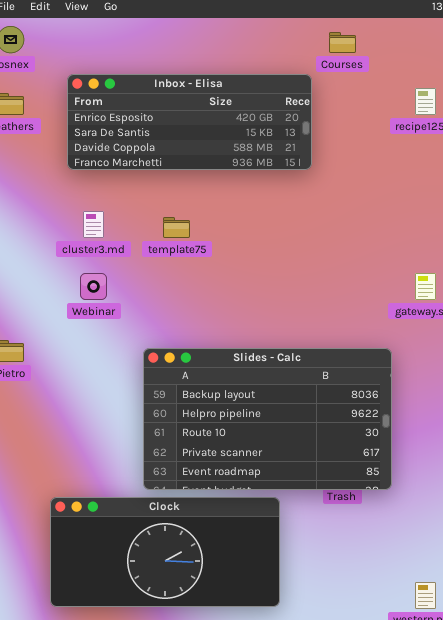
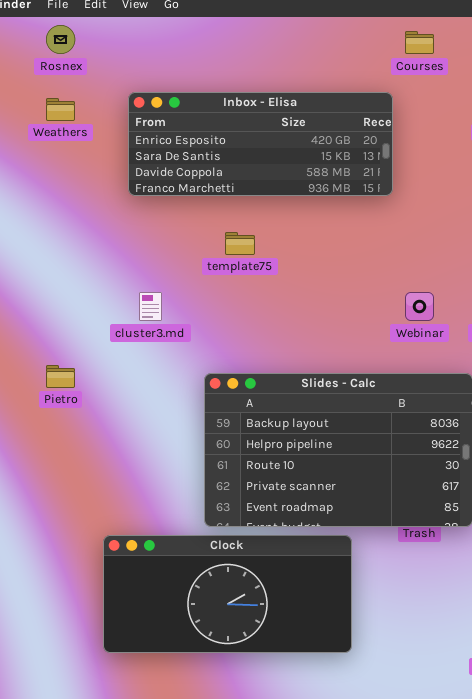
Inbox - Elisa: [67,74,312,170] -> [128,92,393,196], moved
cluster3.md: [83,211,104,238] -> [139,292,162,321], moved
Webinar: [80,273,107,300] -> [405,292,434,321], moved

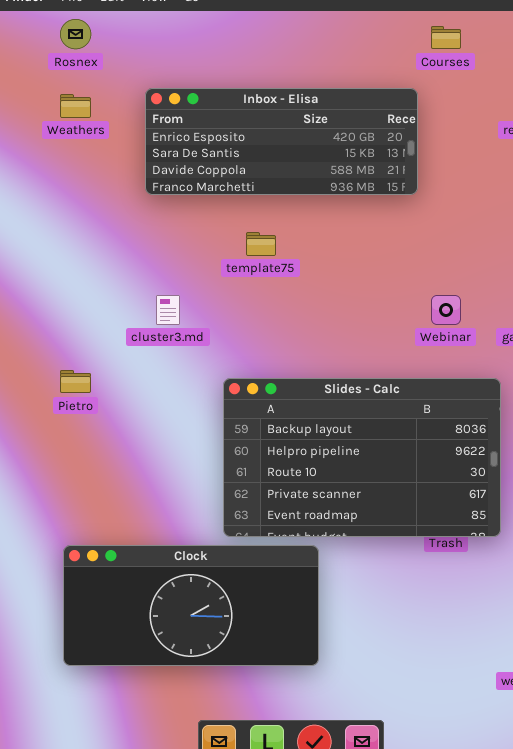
Clock: [103,535,352,653] -> [63,545,319,666], moved

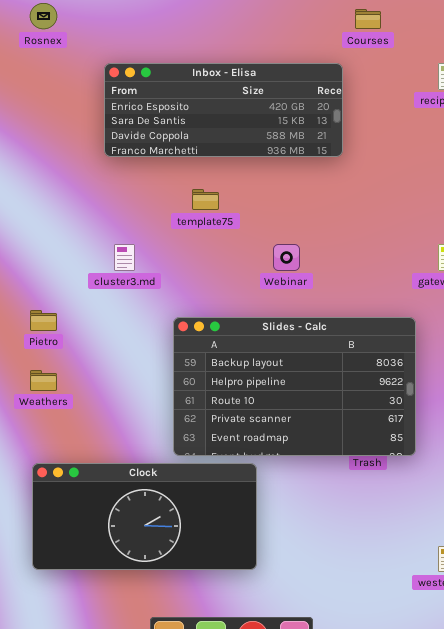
Weathers: [60,94,91,118] -> [30,370,57,391], moved
Webinar: [431,295,461,325] -> [273,244,300,271], moved

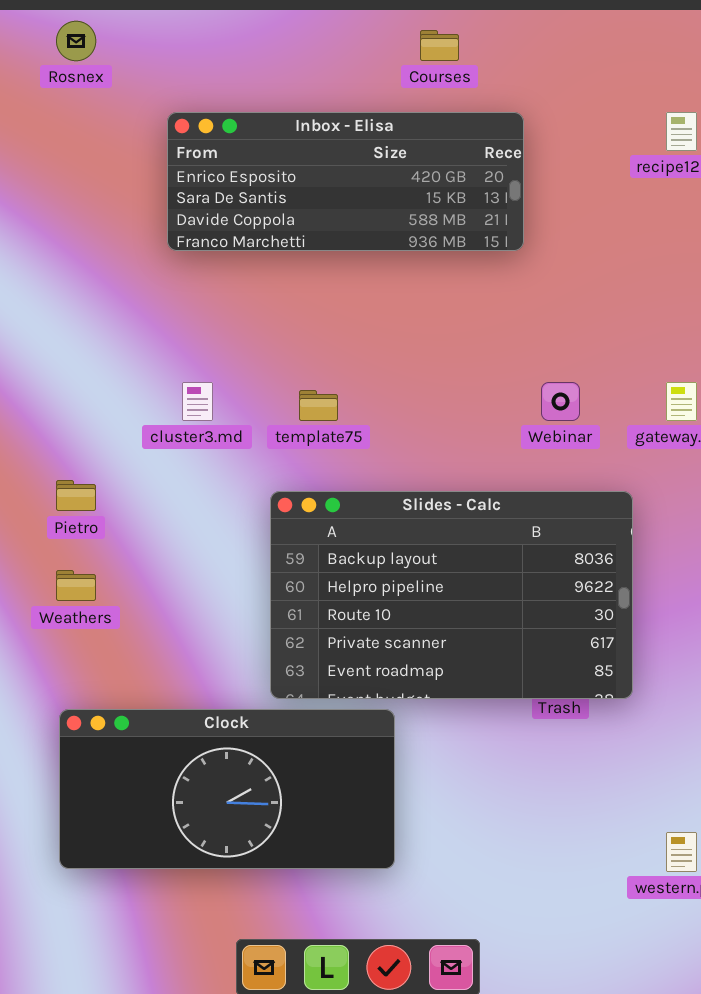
Courses: [355,9,381,29] -> [420,30,459,61], moved
template75: [192,189,219,210] -> [299,390,338,421], moved
Webinar: [273,244,300,271] -> [541,382,580,421], moved

